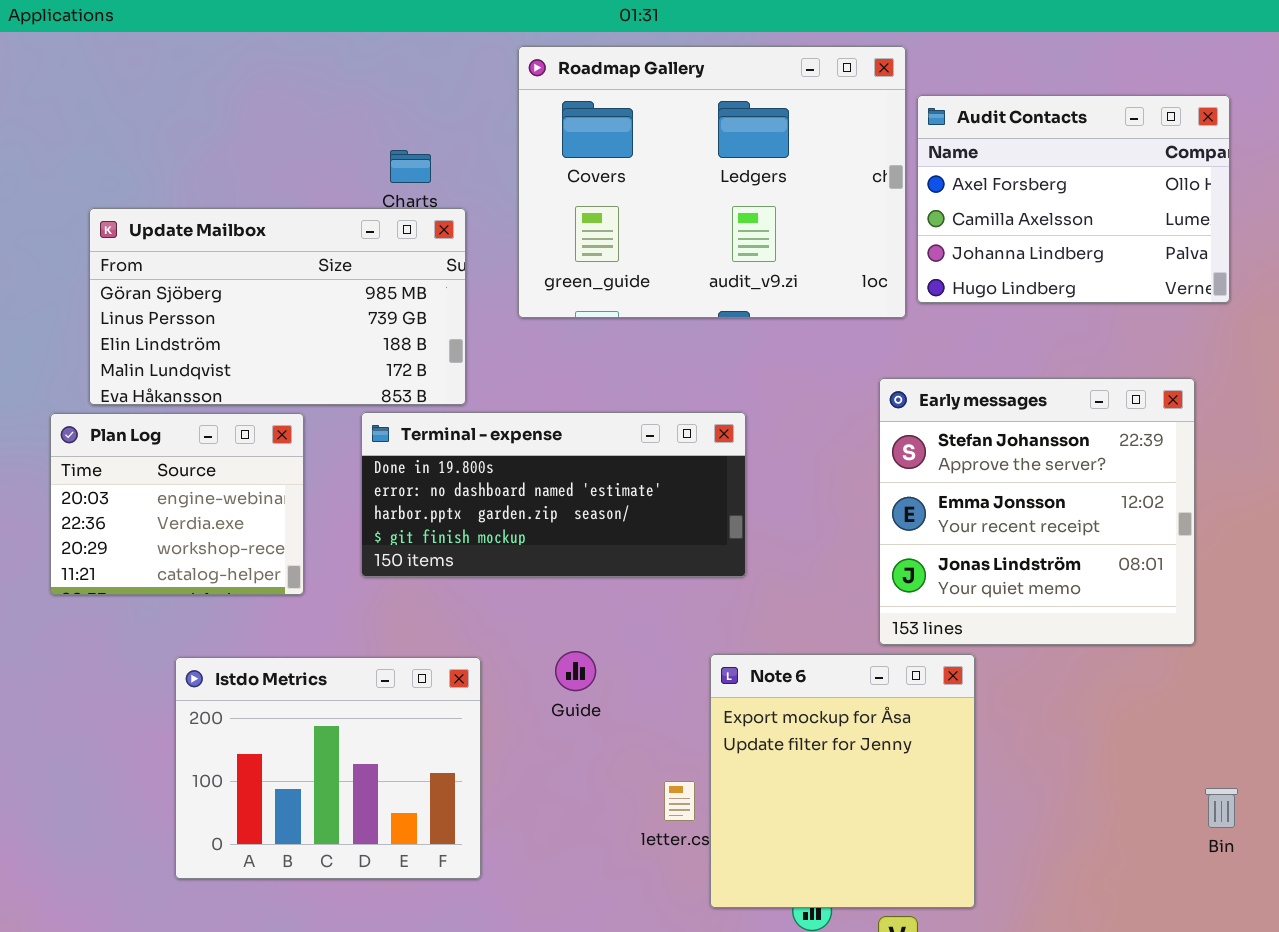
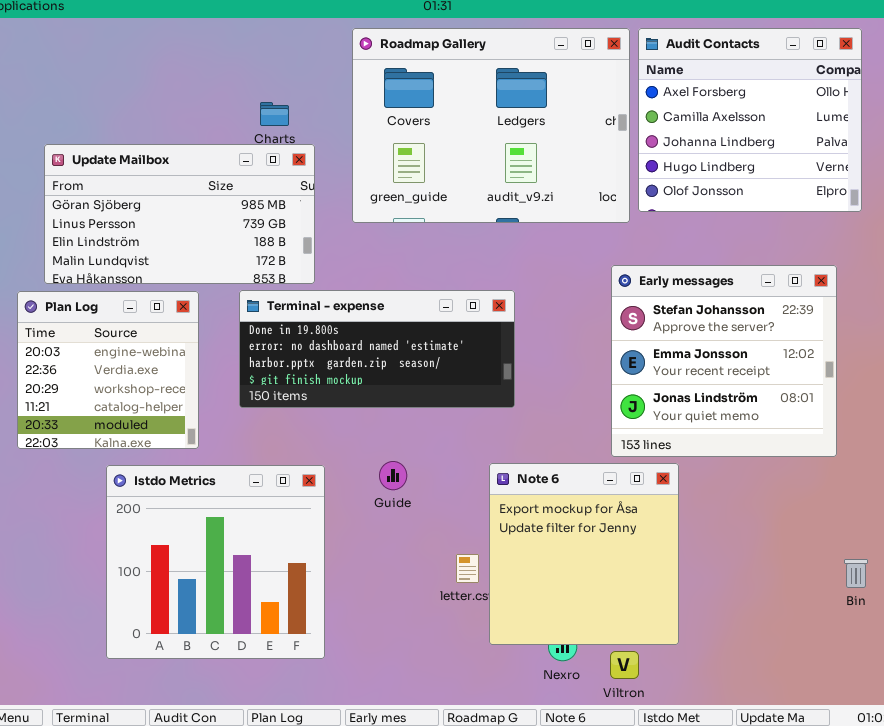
Audit Contacts: [917,95,1230,303] -> [638,28,862,212], resized
Plan Log: [50,413,304,595] -> [17,291,199,449], resized
Istdo Metrics: [175,657,481,879] -> [106,465,325,659], resized

